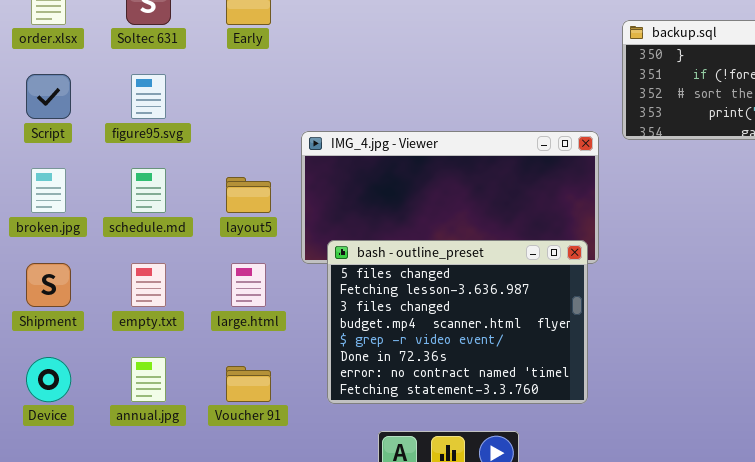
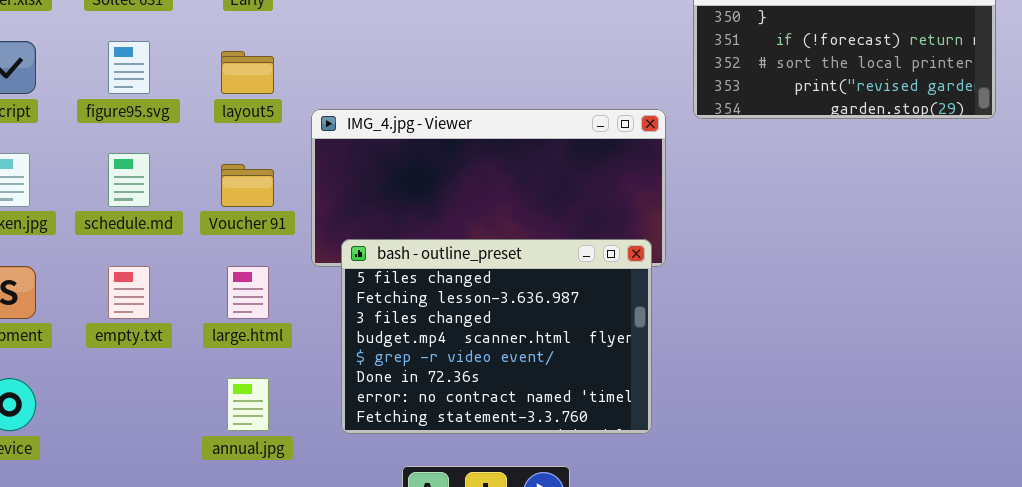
layout5: [226,177,271,213] -> [221,51,274,94], moved
annual.jpg: [131,357,166,402] -> [227,378,269,431], moved
Voucher 91: [226,366,271,402] -> [221,164,274,207], moved

